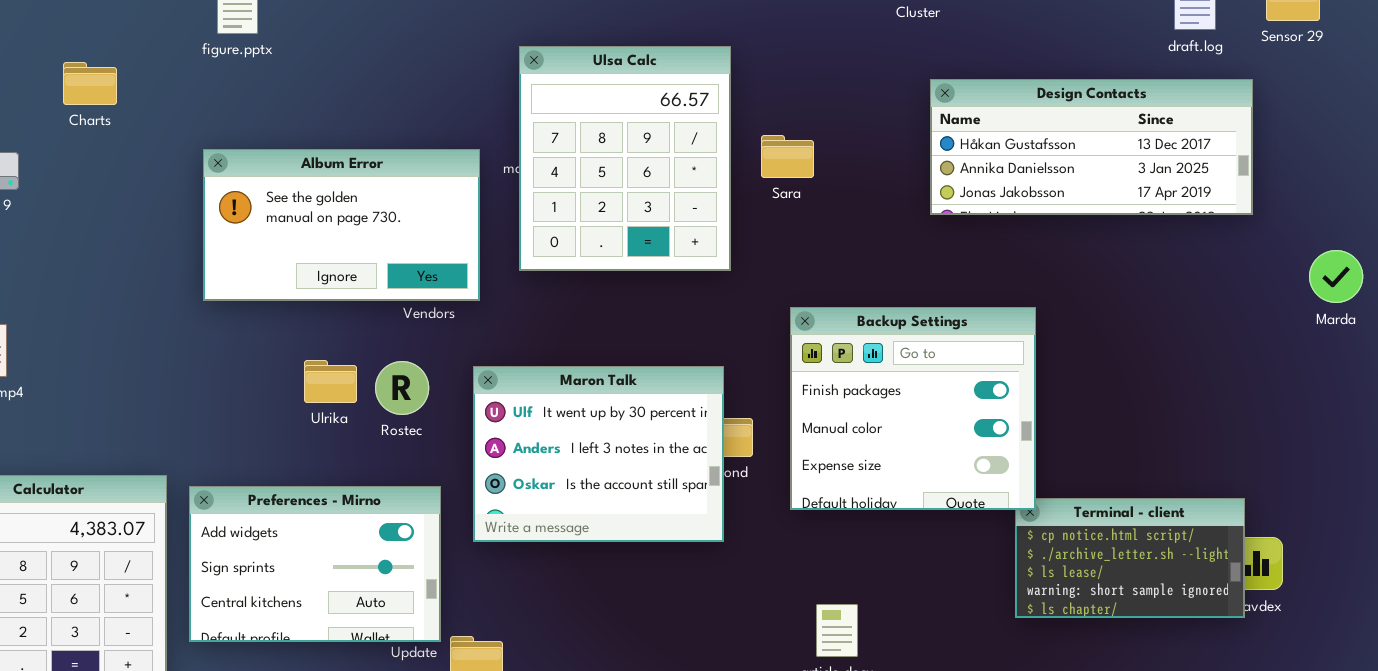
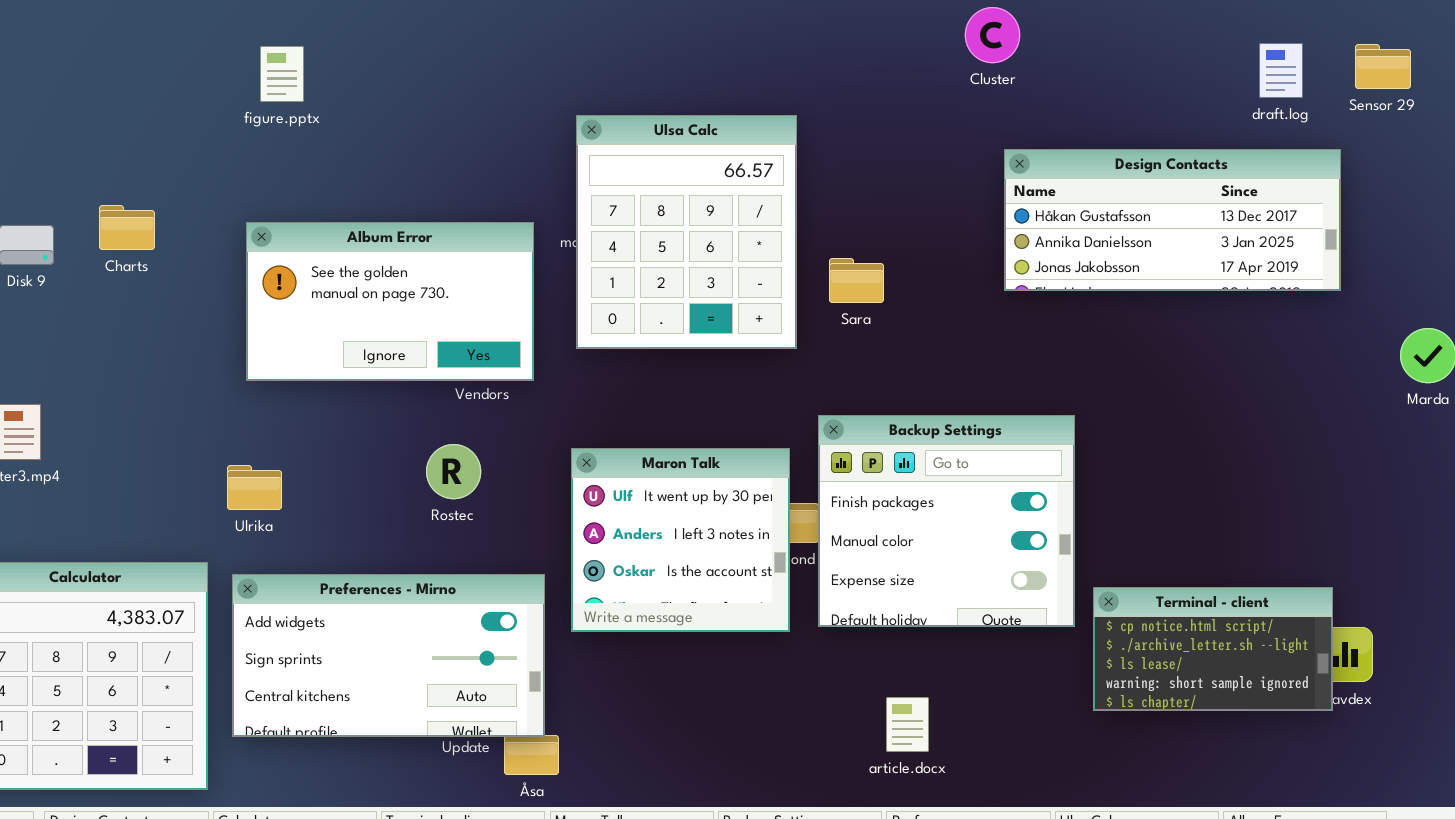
Charts: [63,62,117,105] -> [99,205,155,250], moved
Sara: [761,135,814,178] -> [829,258,884,303], moved
Backup Settings: [790,307,1036,510] -> [818,415,1075,627], moved
Ulrika: [304,360,357,403] -> [227,465,282,510], moved
Maron Talk: [473,366,724,542] -> [571,448,790,632], resized
Preferences - Mirno: [189,486,441,642] -> [232,574,545,737], resized

